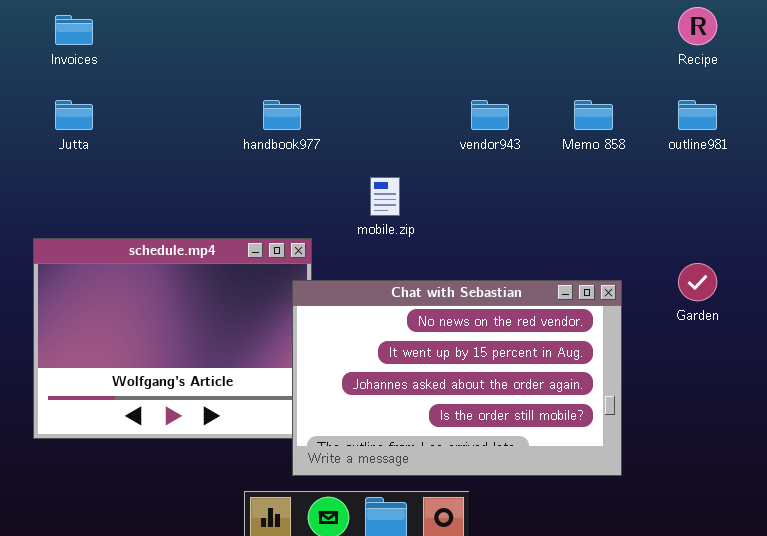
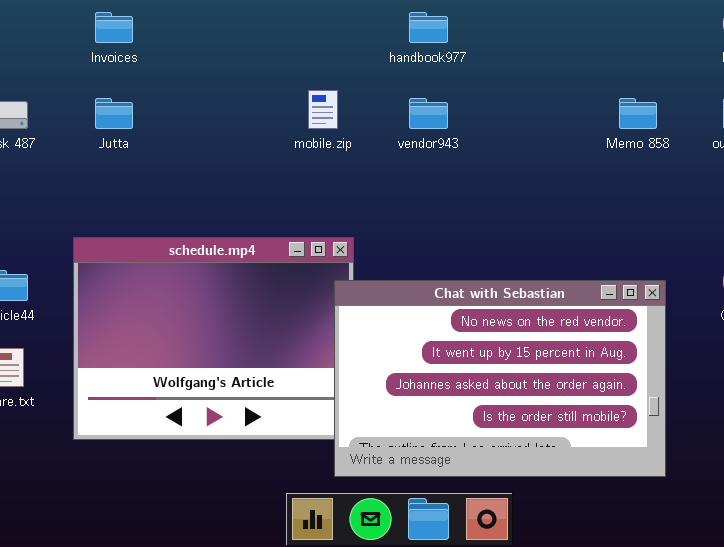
handbook977: [263,100,301,130] -> [409,12,448,43], moved
vendor943: [471,100,509,130] -> [409,98,448,129], moved
mobile.zip: [370,177,400,216] -> [308,90,338,129], moved

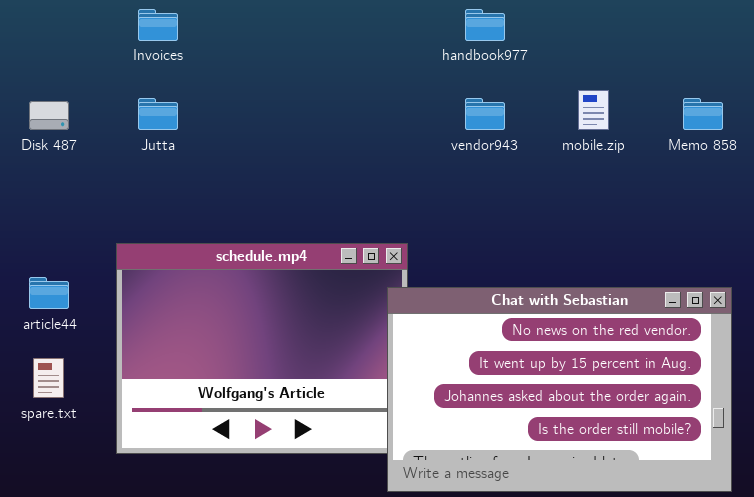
mobile.zip: [308,90,338,129] -> [578,90,609,130], moved

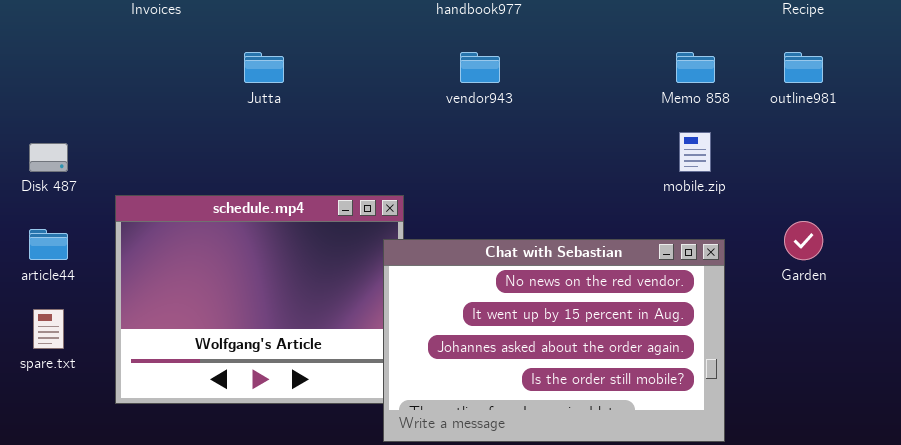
mobile.zip: [578,90,609,130] -> [679,132,711,172], moved
Jutta: [138,98,178,130] -> [244,52,284,83], moved
Disk 487: [29,101,69,130] -> [29,143,68,172], moved

